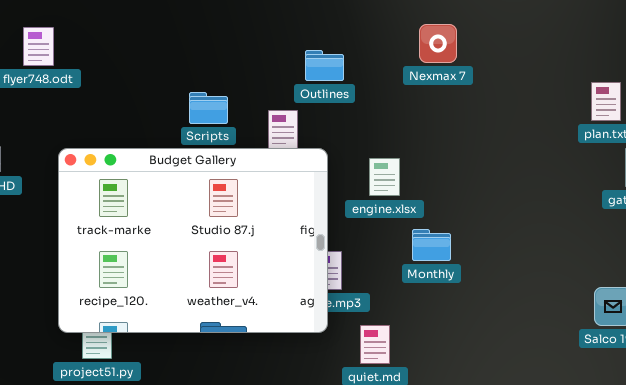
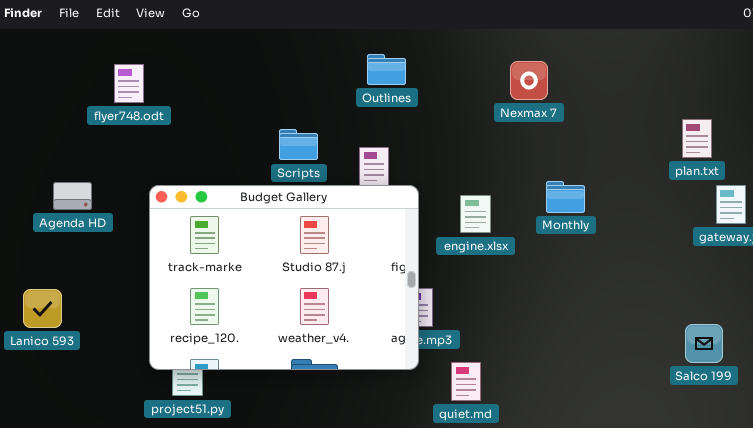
Outlines: [305,50,344,81] -> [367,54,406,85], moved
Monthly: [412,229,451,261] -> [546,181,585,213], moved

